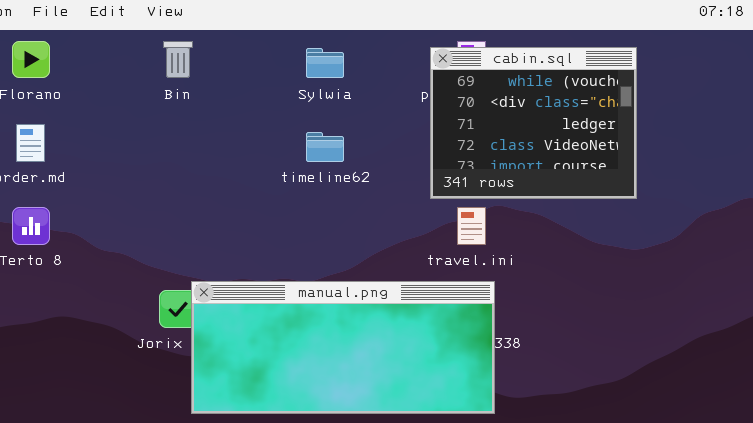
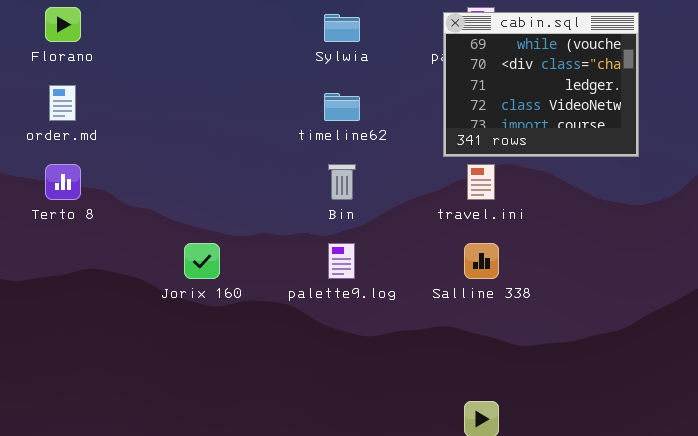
Bin: [163,41,193,78] -> [328,164,356,200], moved
manual.png: [191,281,495,414] -> none, closed

